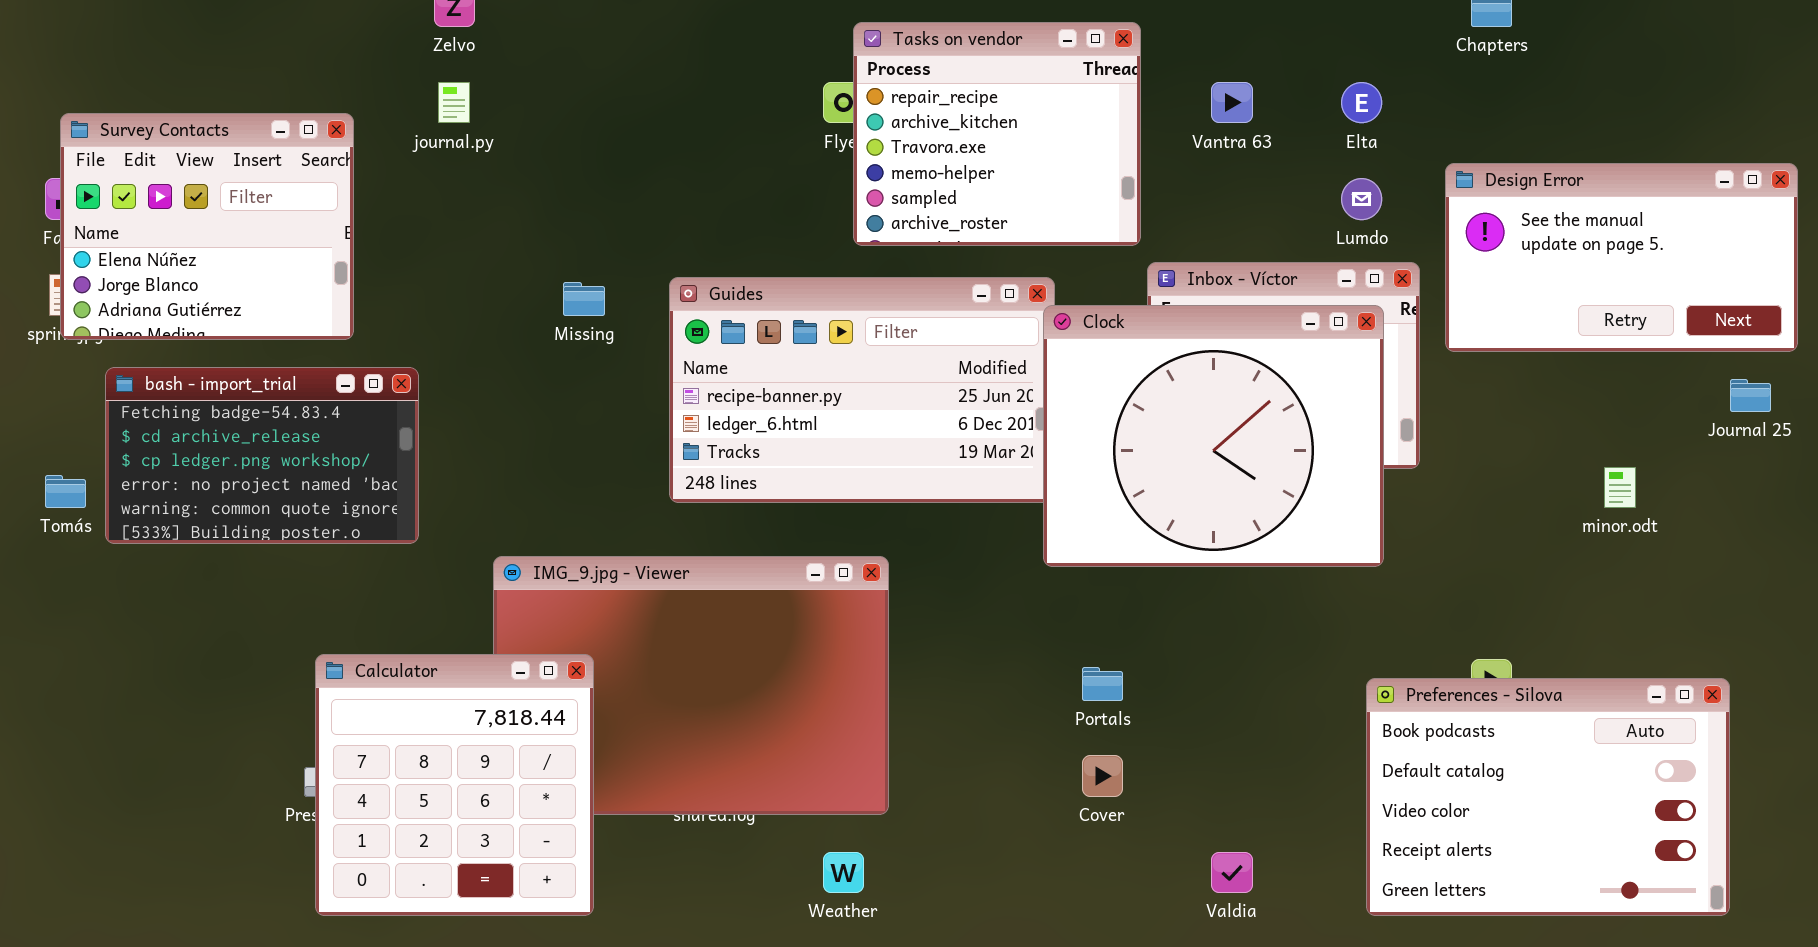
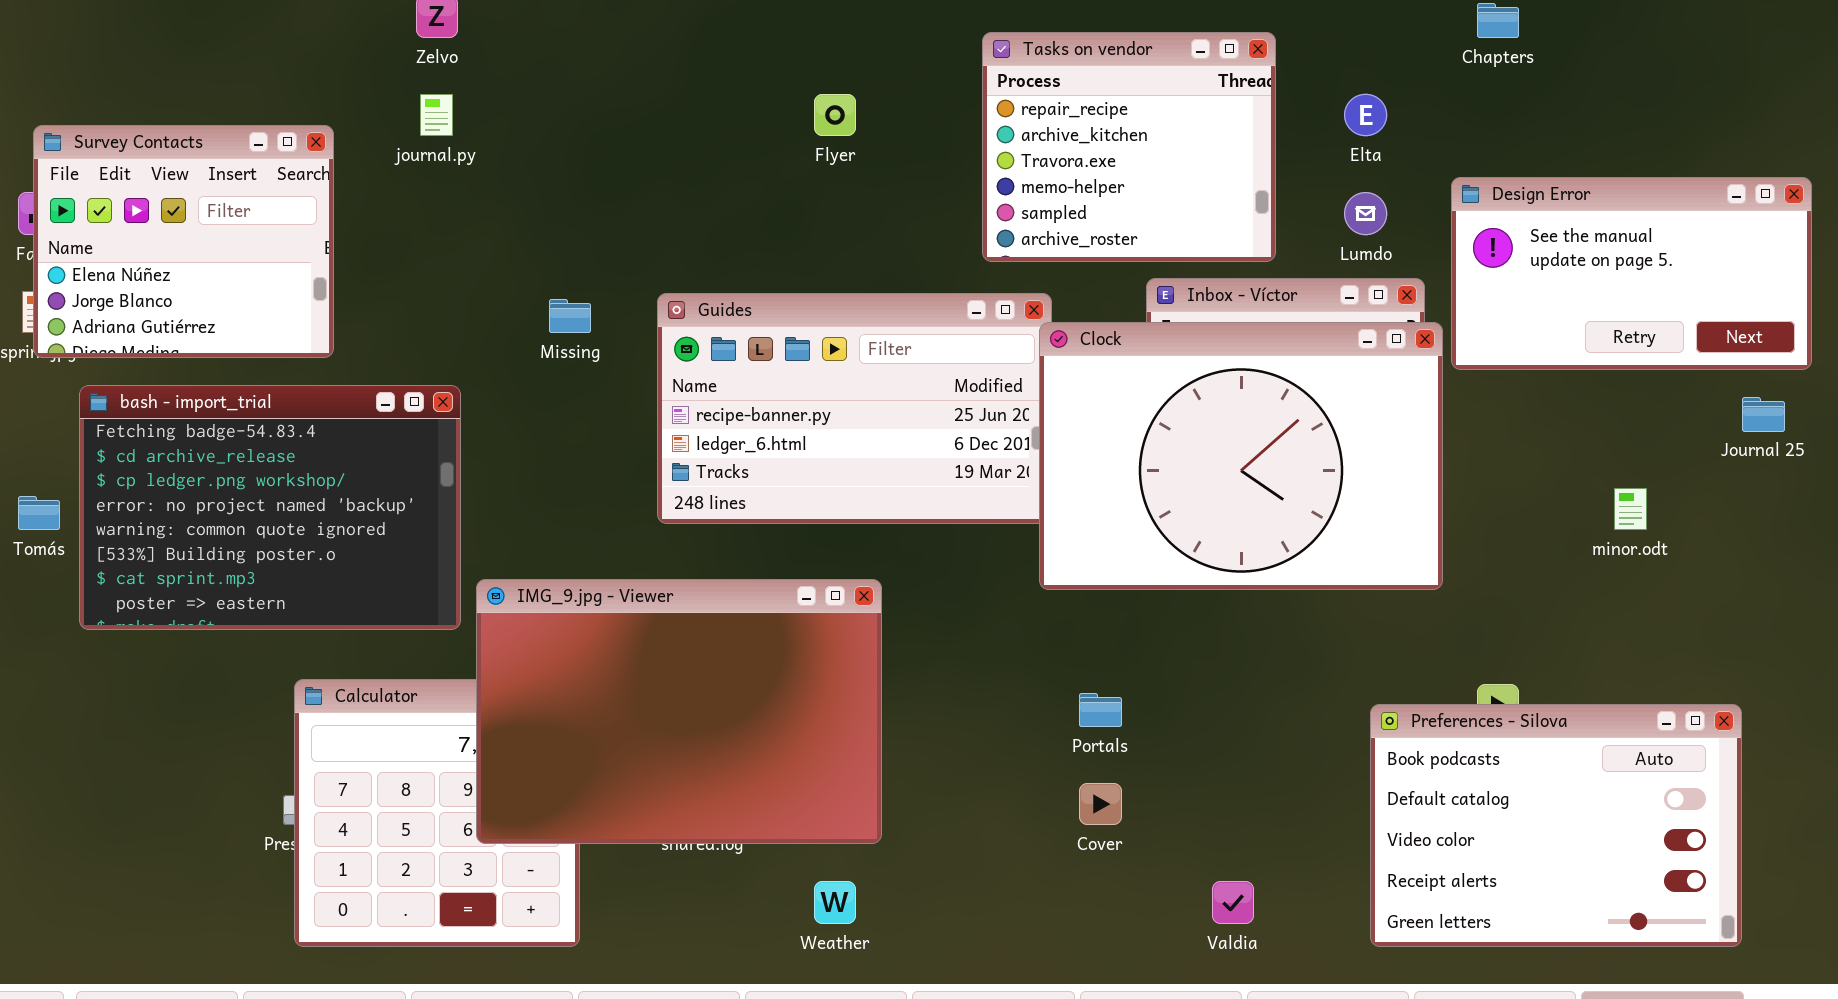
Tasks on vendor: [853,22,1141,246] -> [982,32,1276,262], moved
Clock: [1043,305,1384,567] -> [1039,322,1443,590], resized
bash - import_trial: [105,367,419,544] -> [79,385,461,630], resized
IMG_9.jpg - Viewer: [493,556,889,815] -> [476,579,882,844], raised

